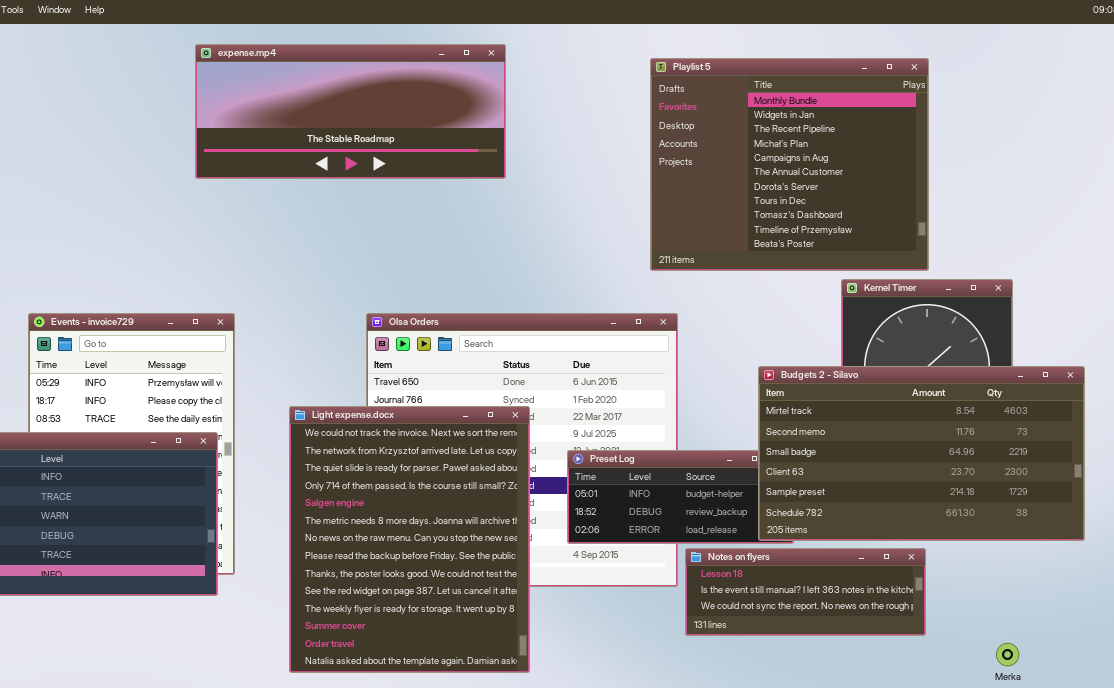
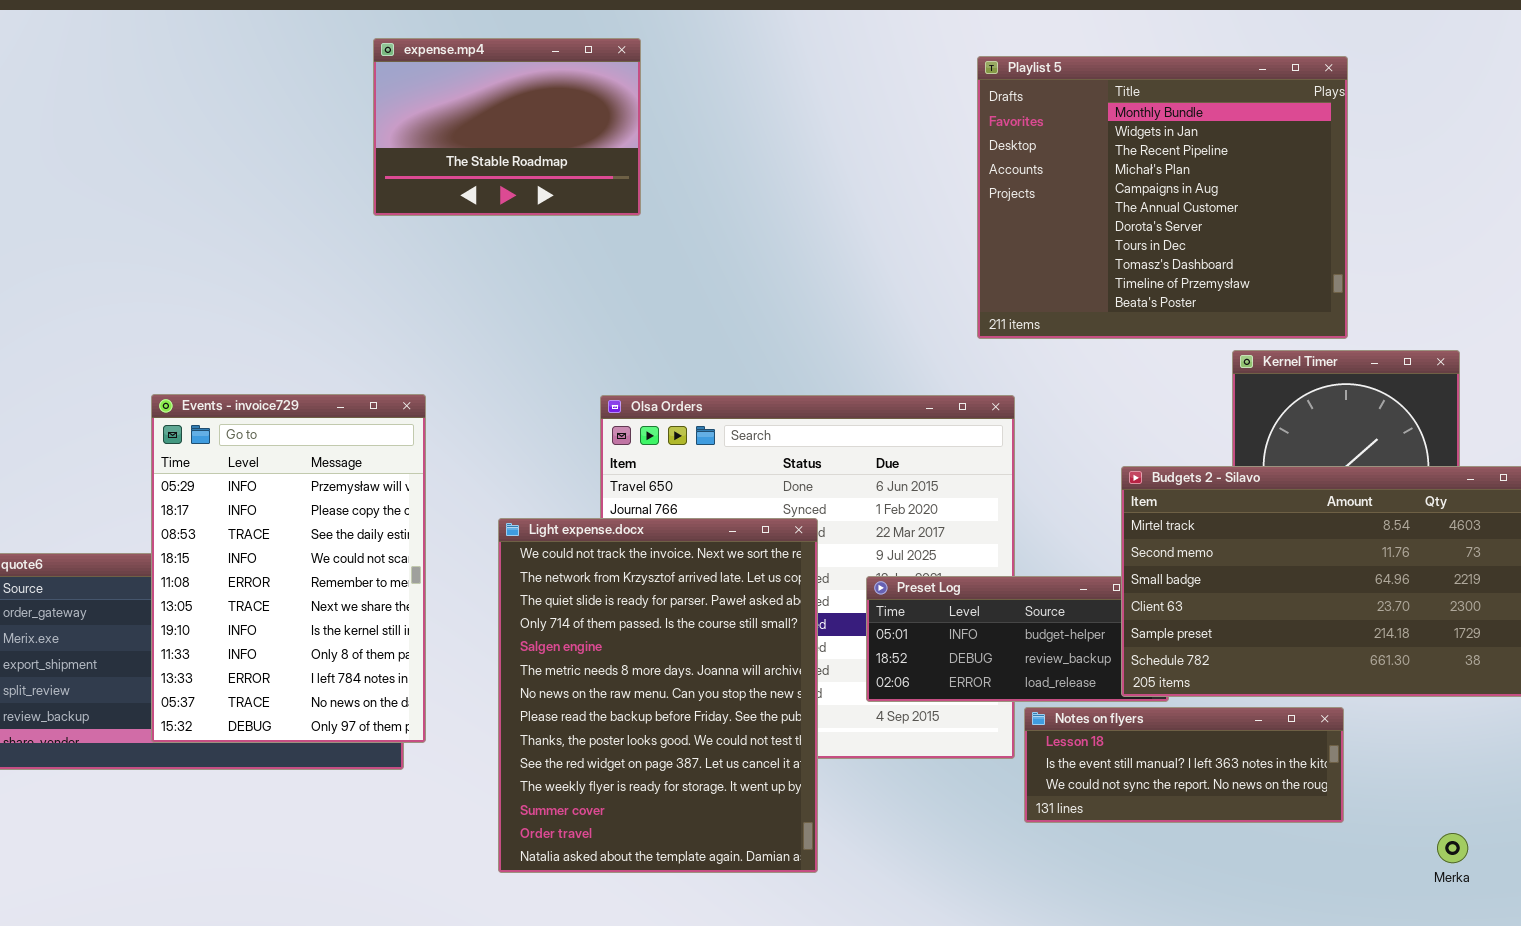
expense.mp4: [195,44,506,179] -> [373,38,641,216], resized
Events - invoice729: [28,313,235,575] -> [151,394,426,743], raised

